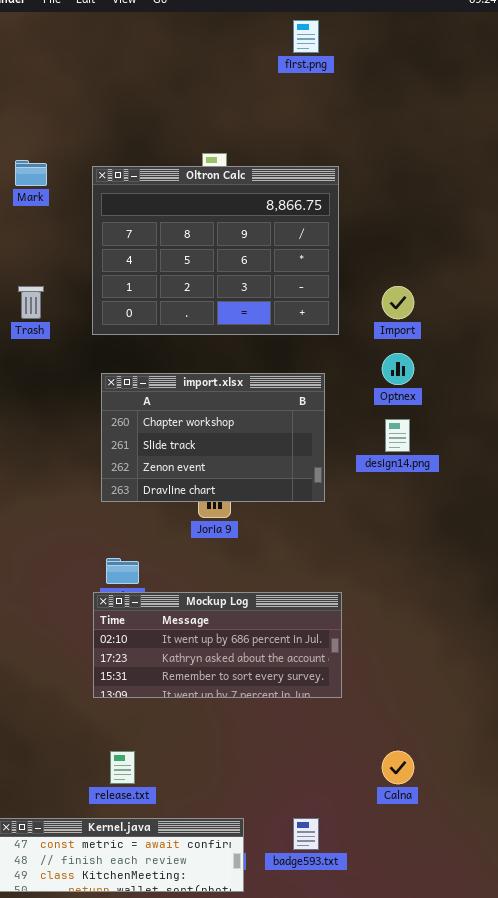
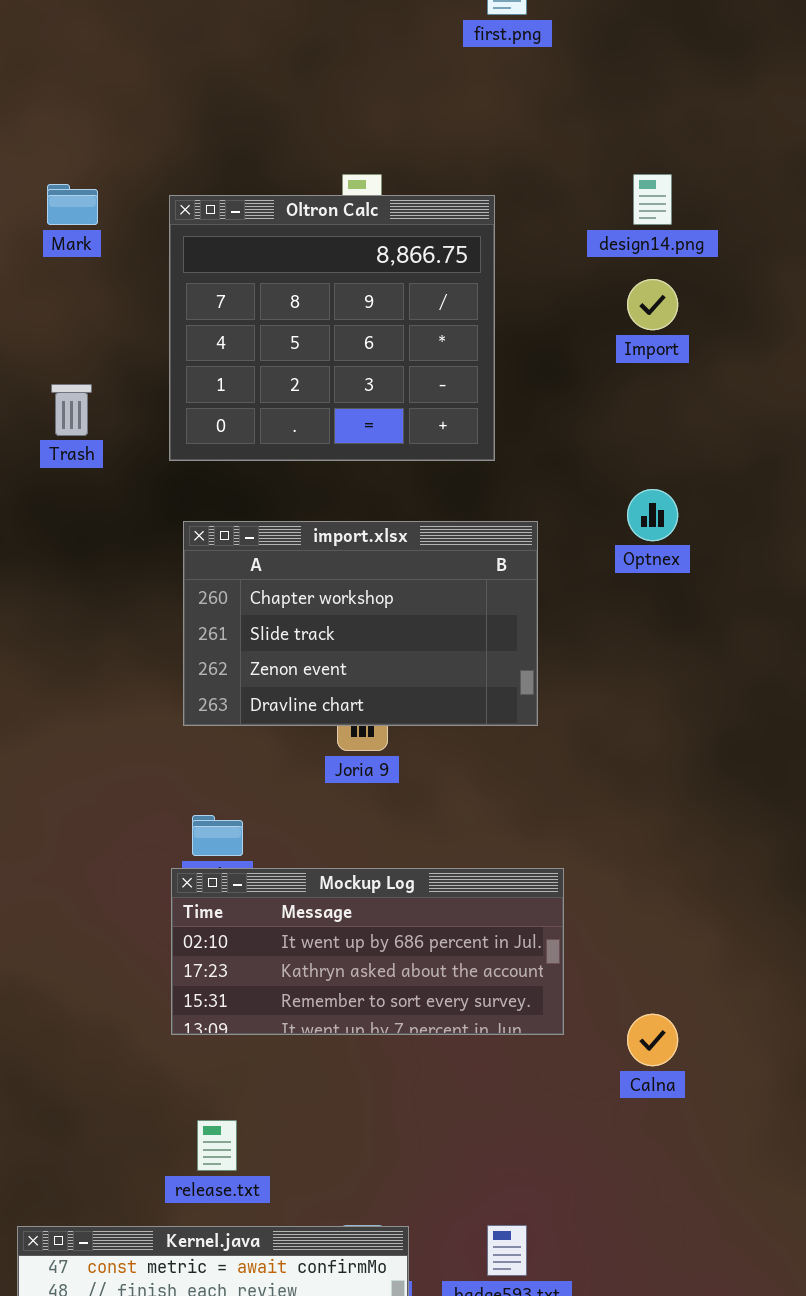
Oltron Calc: [92,166,339,335] -> [169,195,495,461], resized
Import: [382,286,414,319] -> [627,279,678,330], moved
design14.png: [385,419,410,452] -> [633,174,672,225], moved
Calna: [382,751,414,784] -> [627,1014,678,1066], moved

